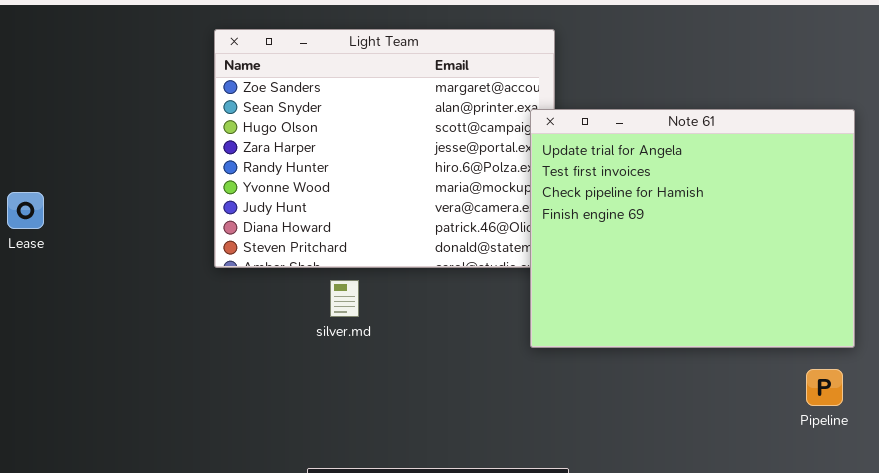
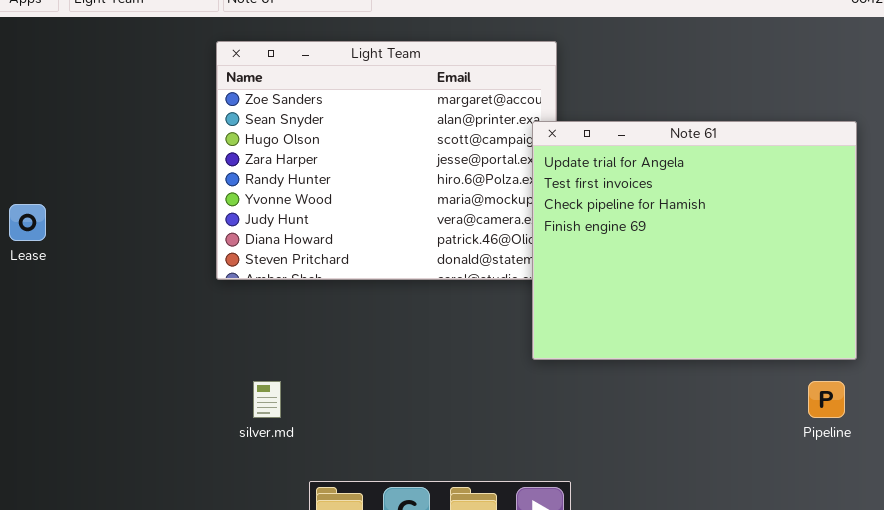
silver.md: [330,280,359,317] -> [253,381,281,418], moved

